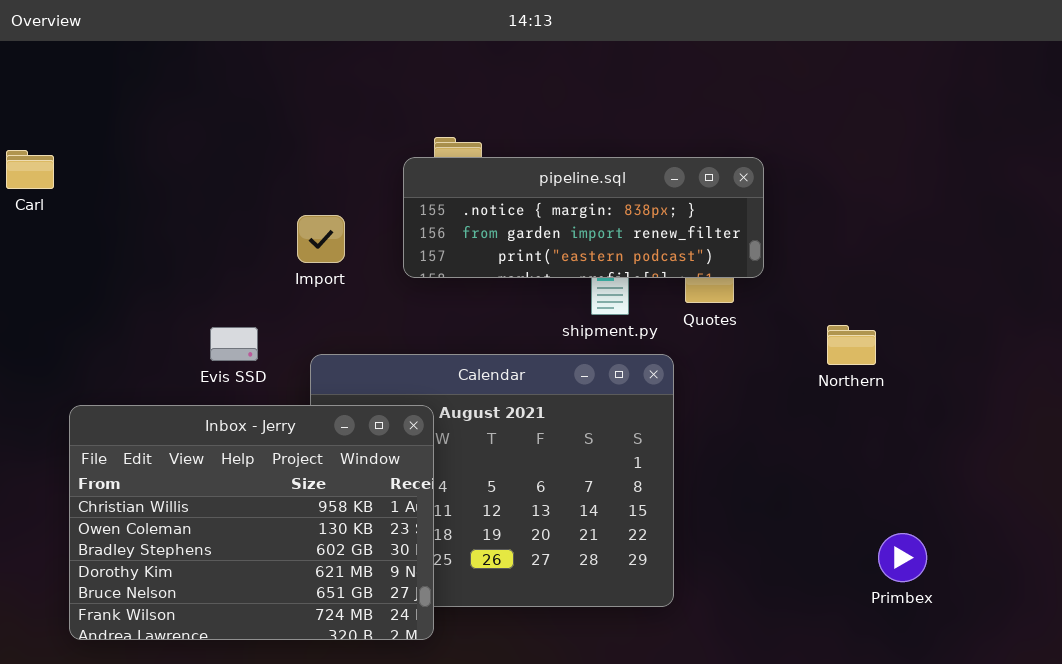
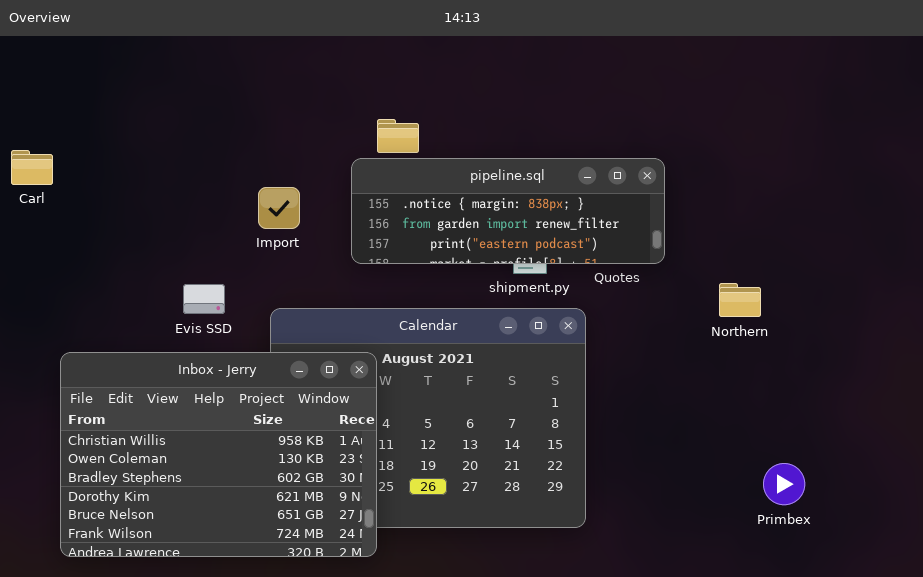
Carl: [6,150,54,189] -> [11,150,53,185], moved
pipeline.sql: [403,157,764,278] -> [351,158,665,264], moved

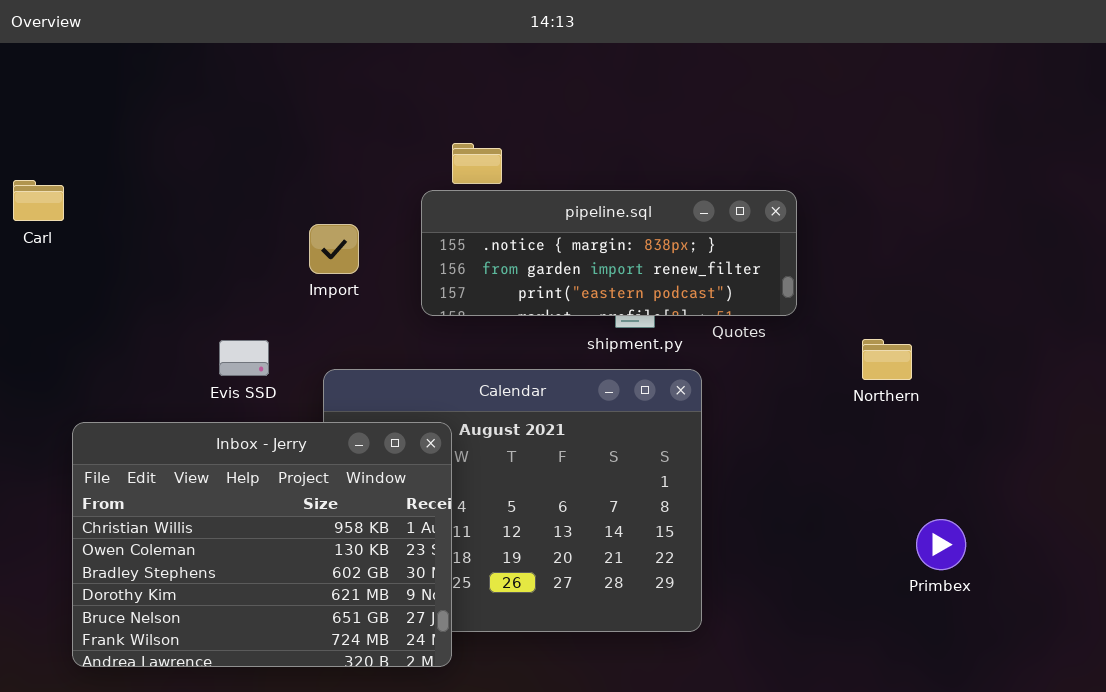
Primbex: [763,463,805,505] -> [916,519,966,570], moved

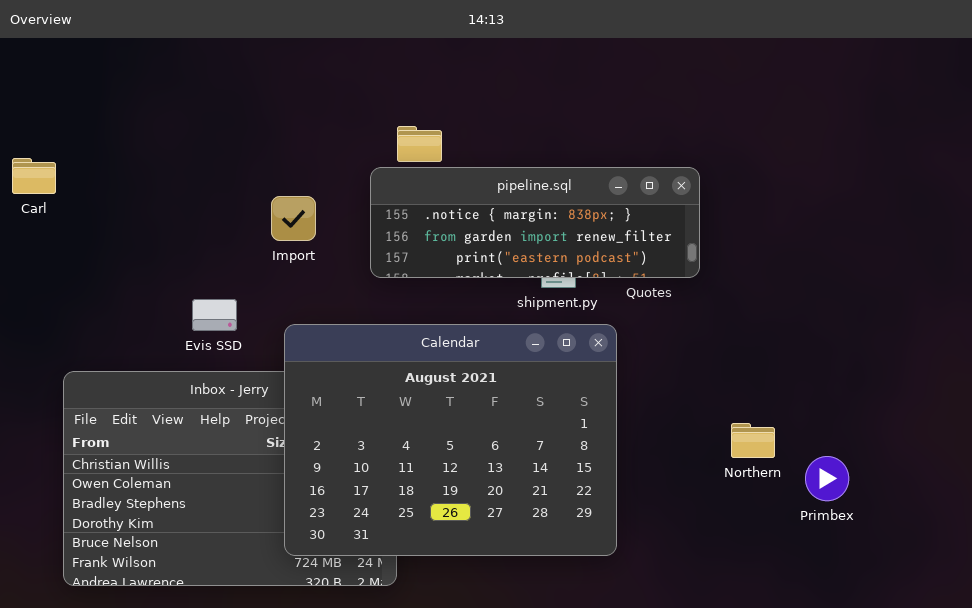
Northern: [862,339,912,380] -> [731,423,775,458], moved
Calendar: [323,369,702,632] -> [284,324,617,556], raised

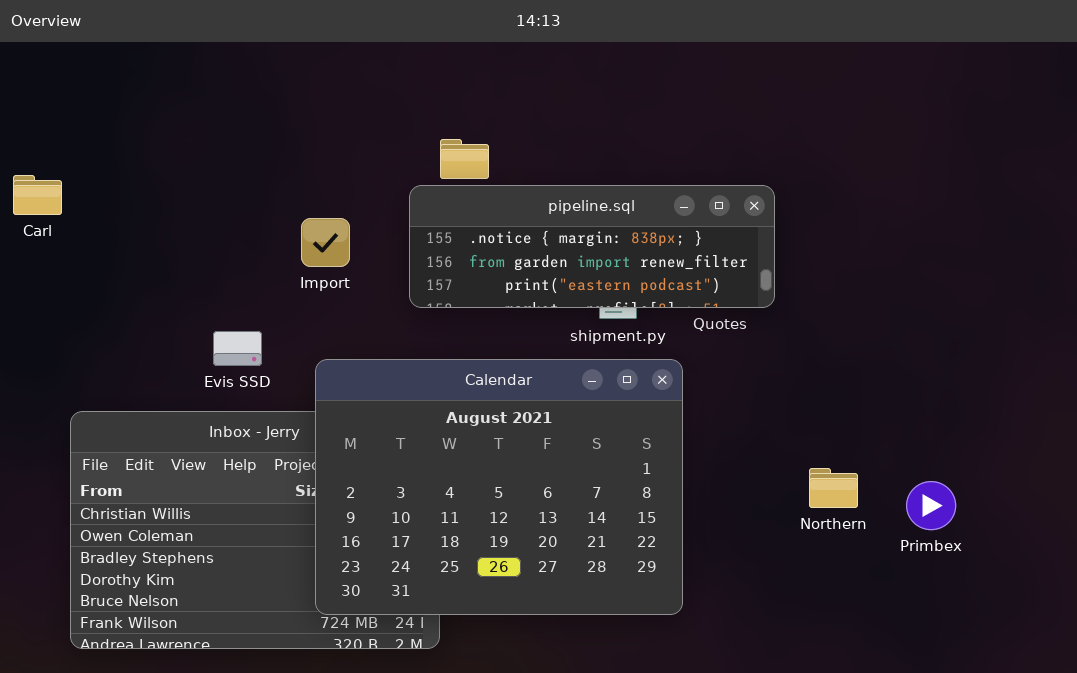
Primbex: [805,456,849,501] -> [906,481,956,530], moved

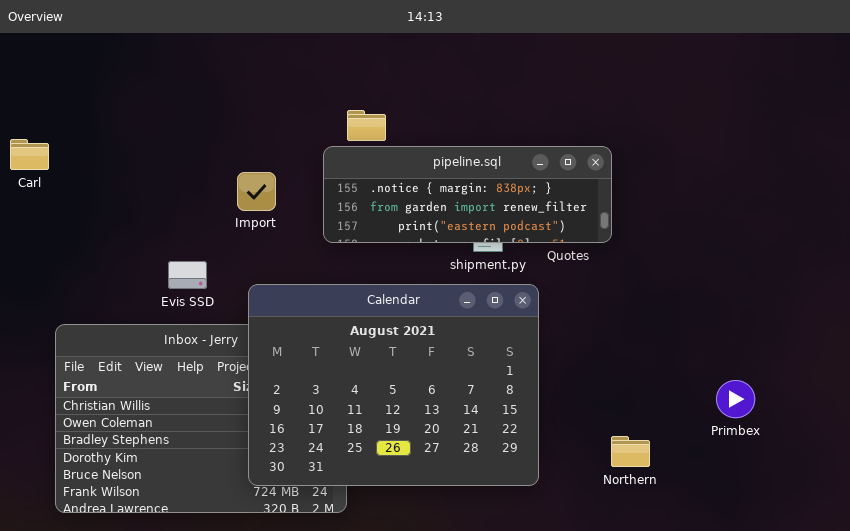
Northern: [809,468,858,508] -> [611,436,650,467], moved

